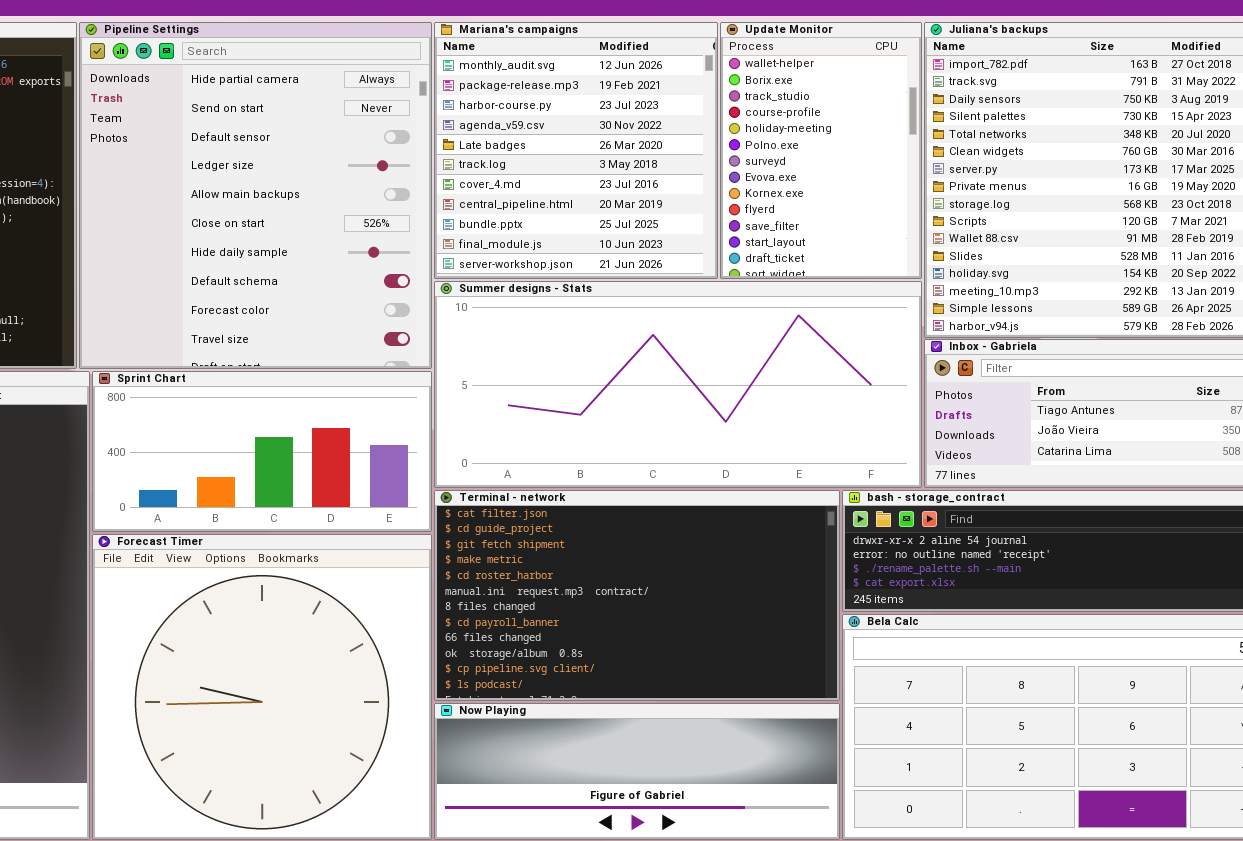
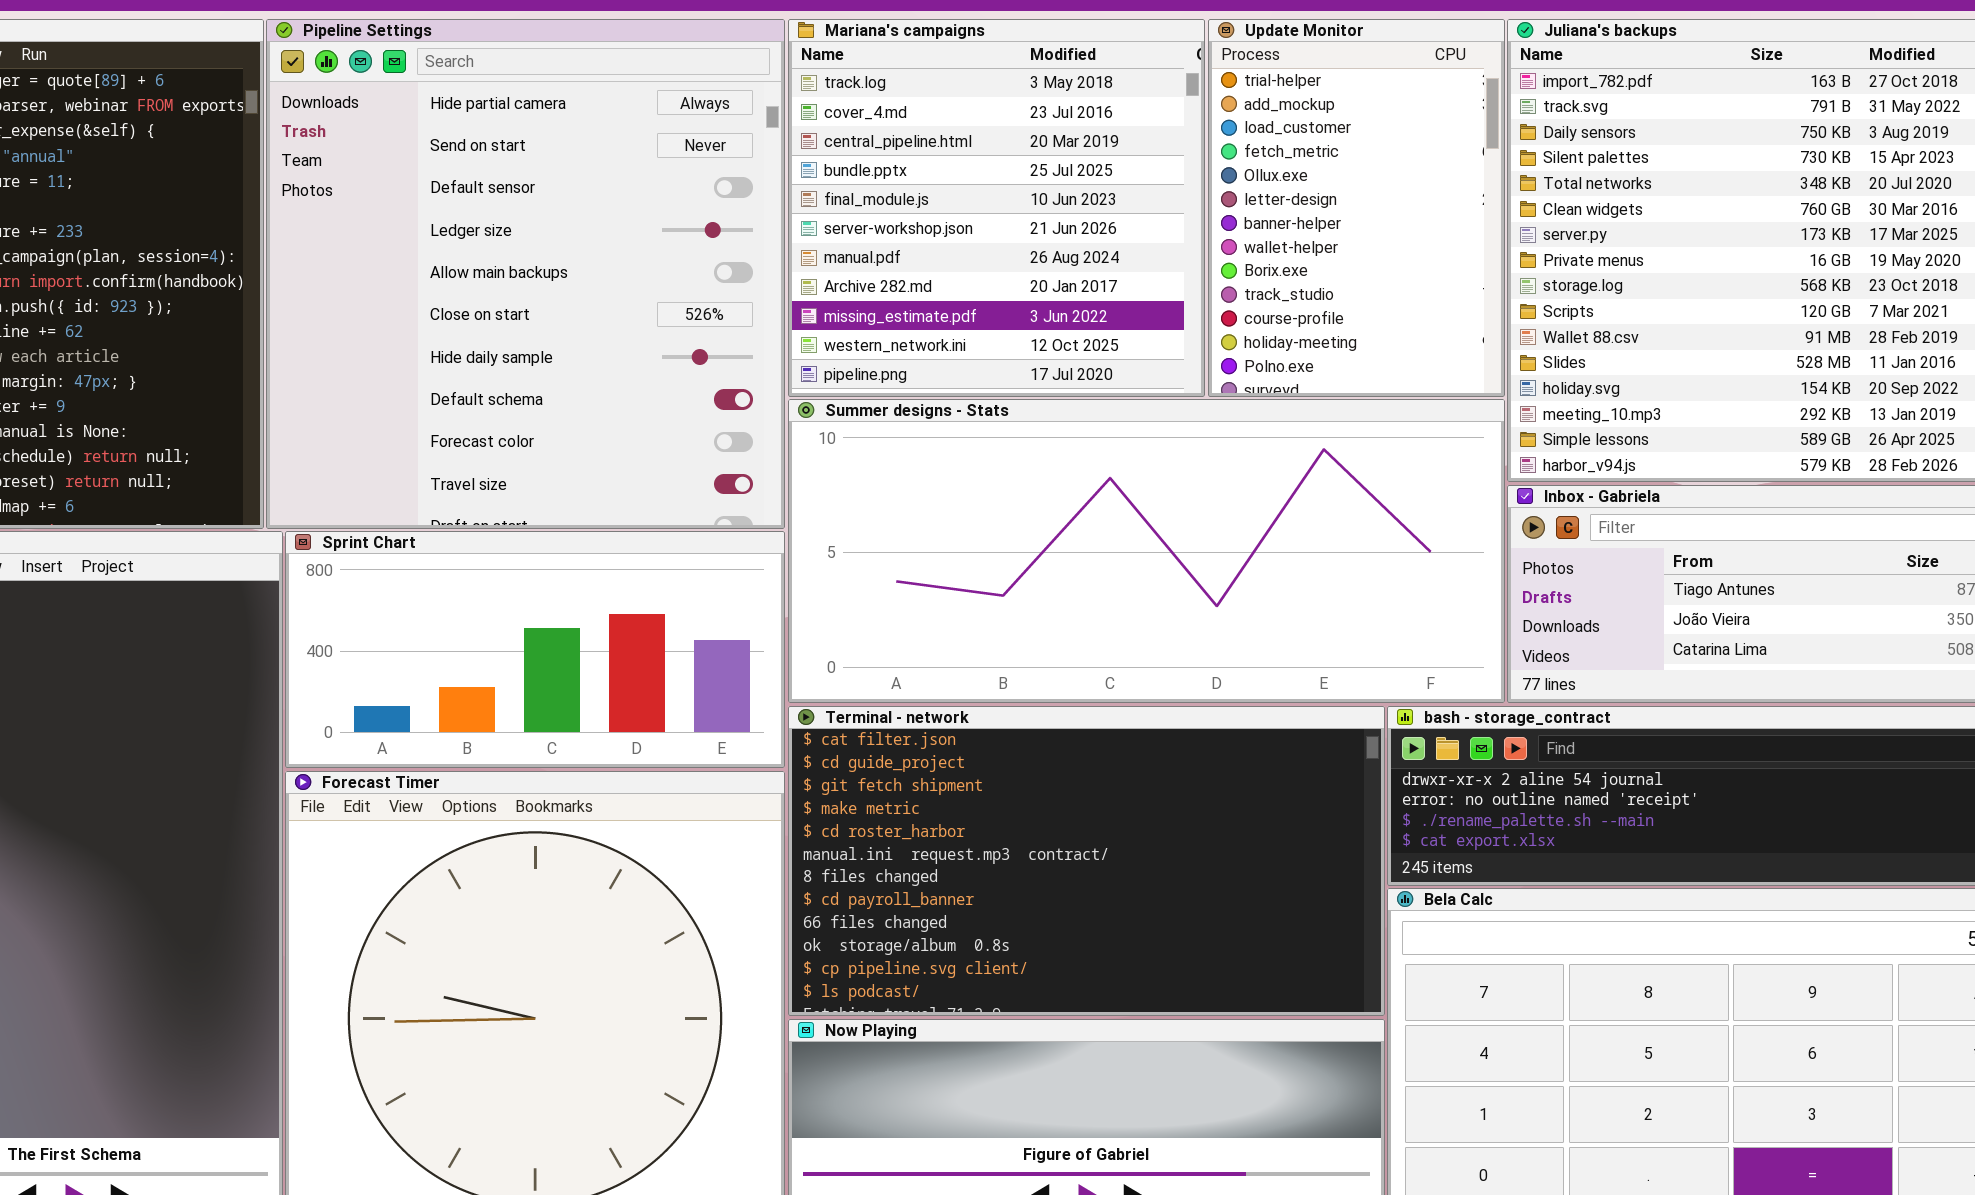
Mariana's campaigns: [434,22,718,279] -> [788,19,1205,397], scrolled down 5 rows
Update Monitor: [720,22,922,279] -> [1208,19,1505,397], scrolled up 7 rows

